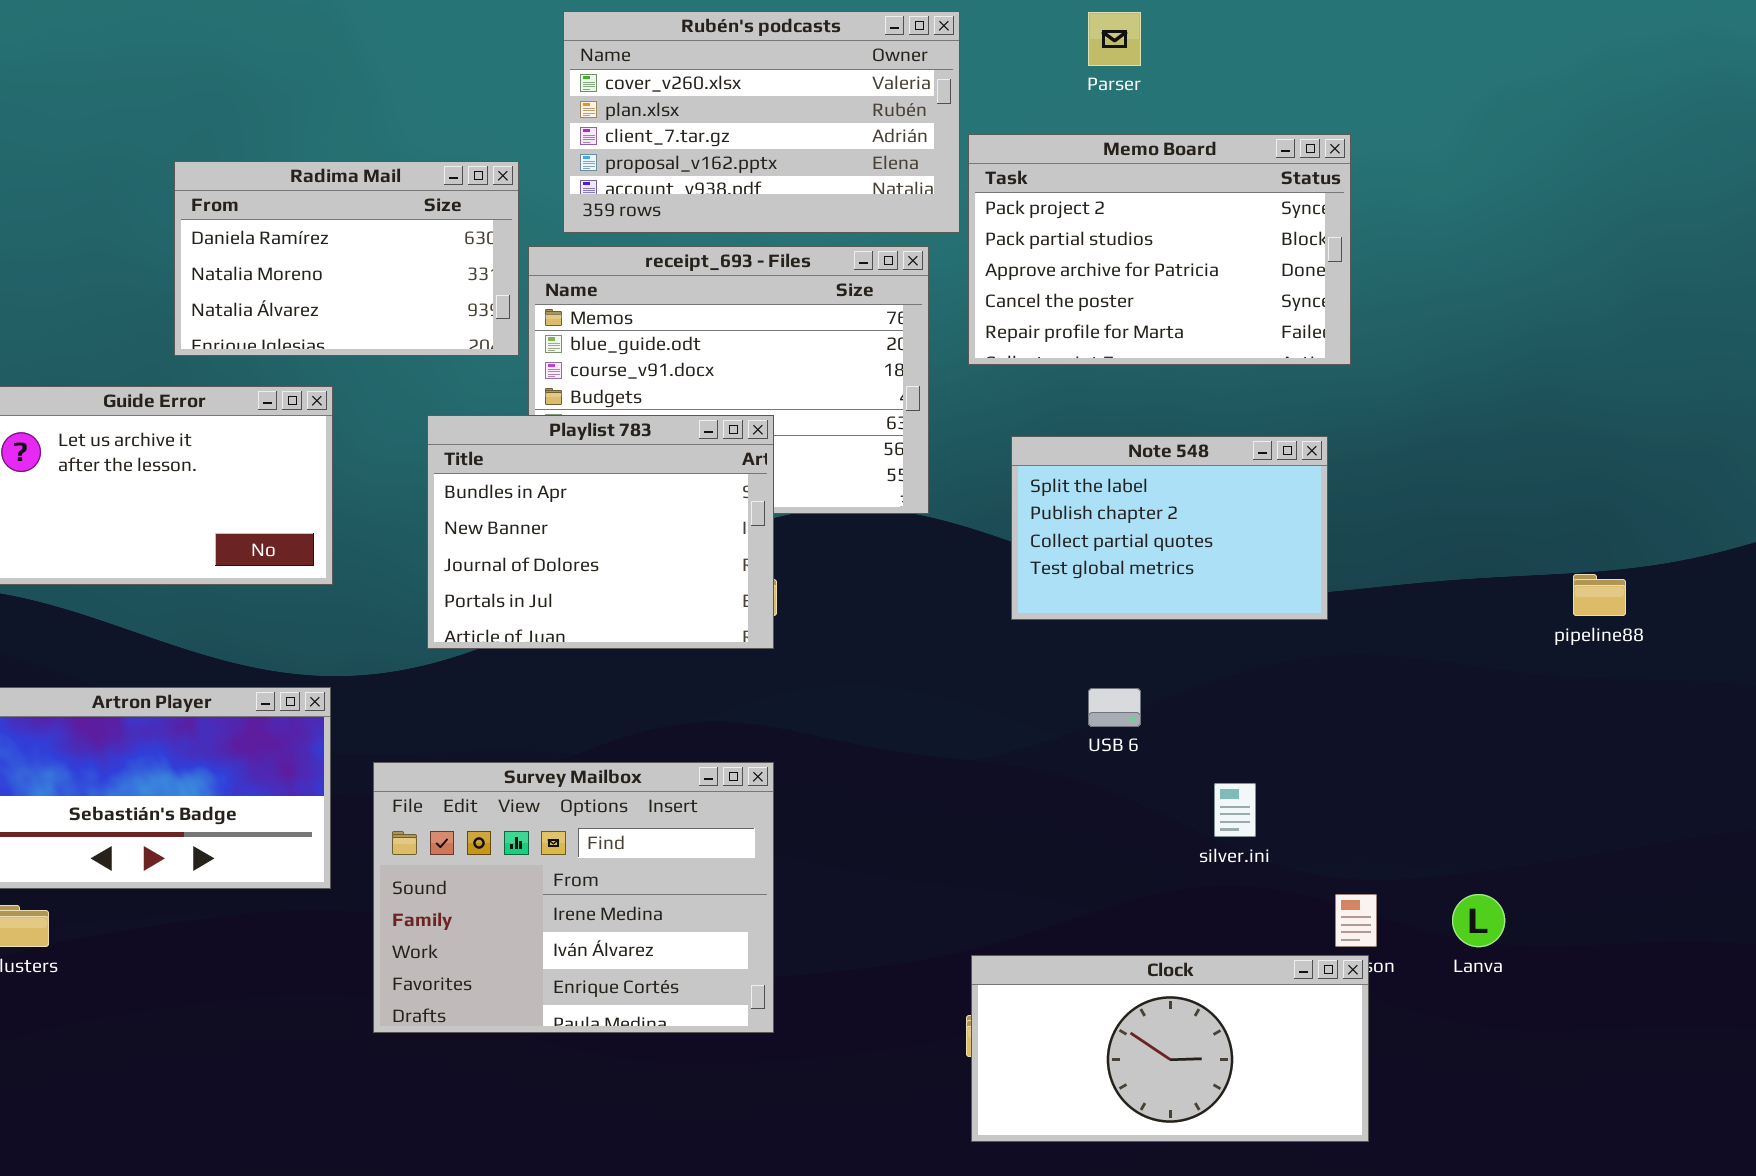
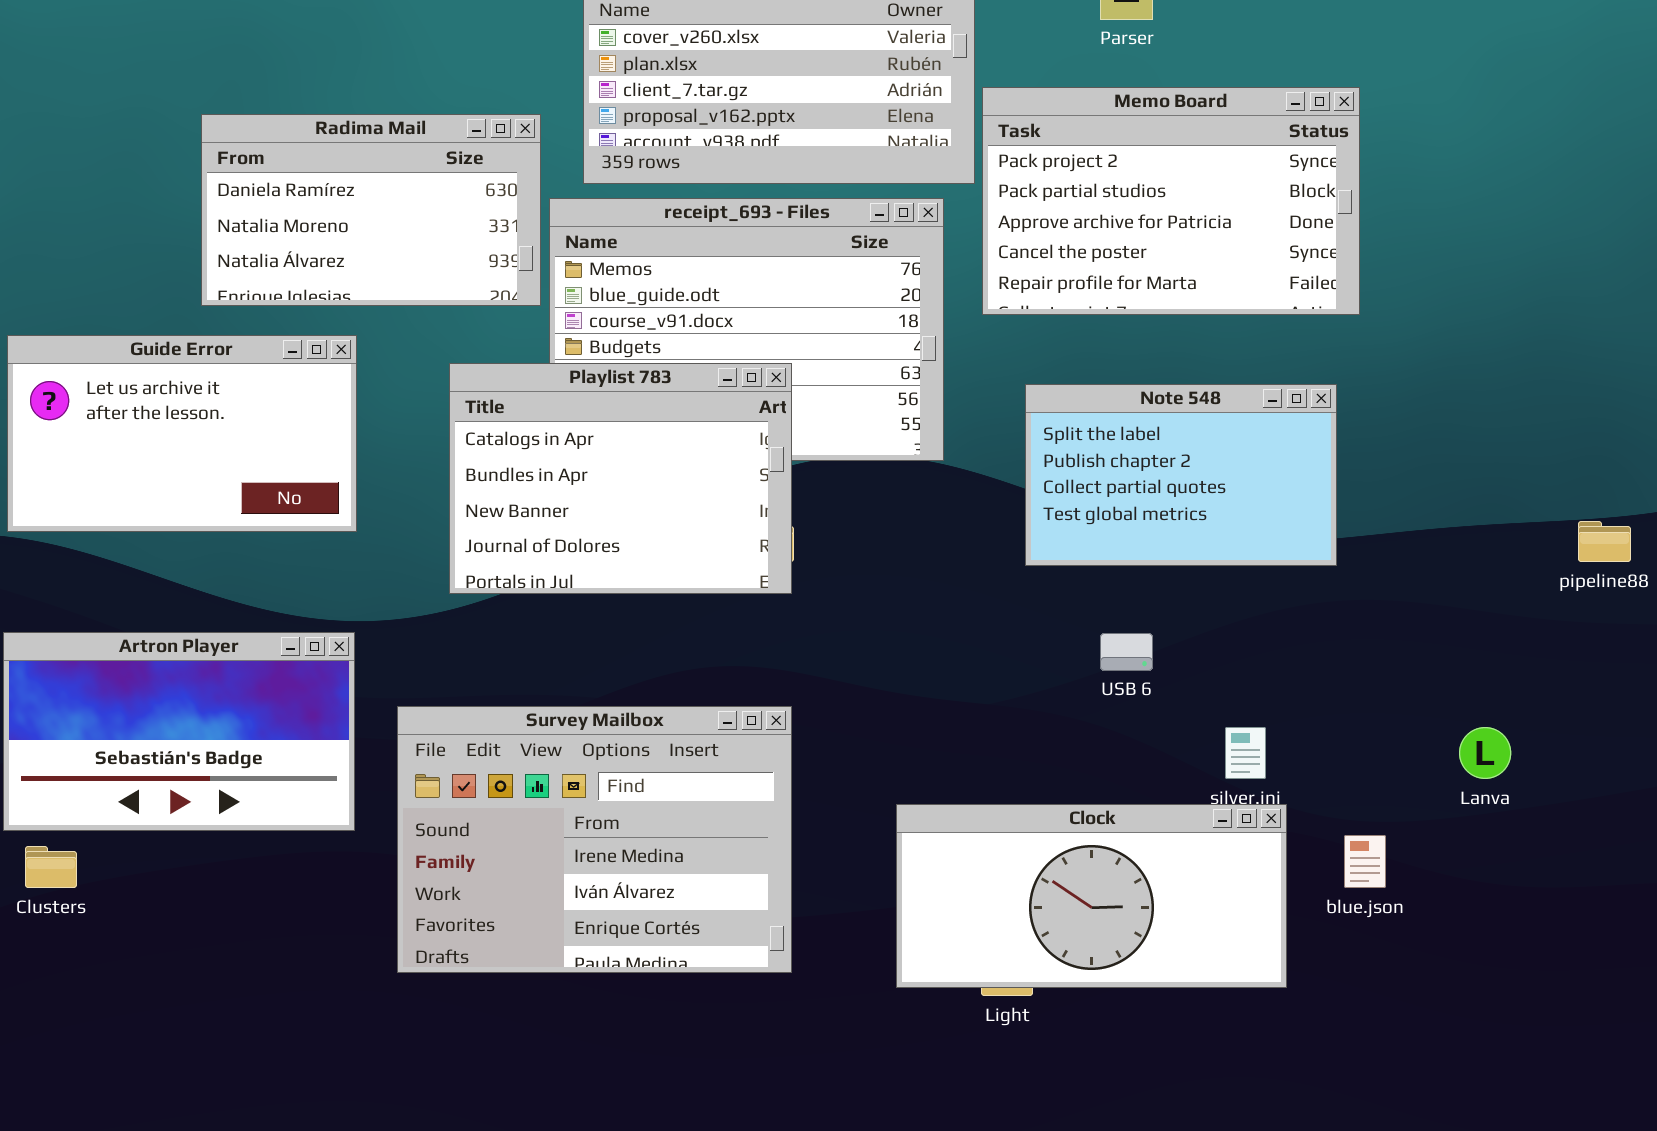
Playlist 783: [427,415,774,649] -> [449,363,792,594], scrolled up 1 row
Lanva: [1452,894,1505,947] -> [1459,727,1511,779], moved
Clock: [971,955,1369,1142] -> [896,804,1287,988], moved

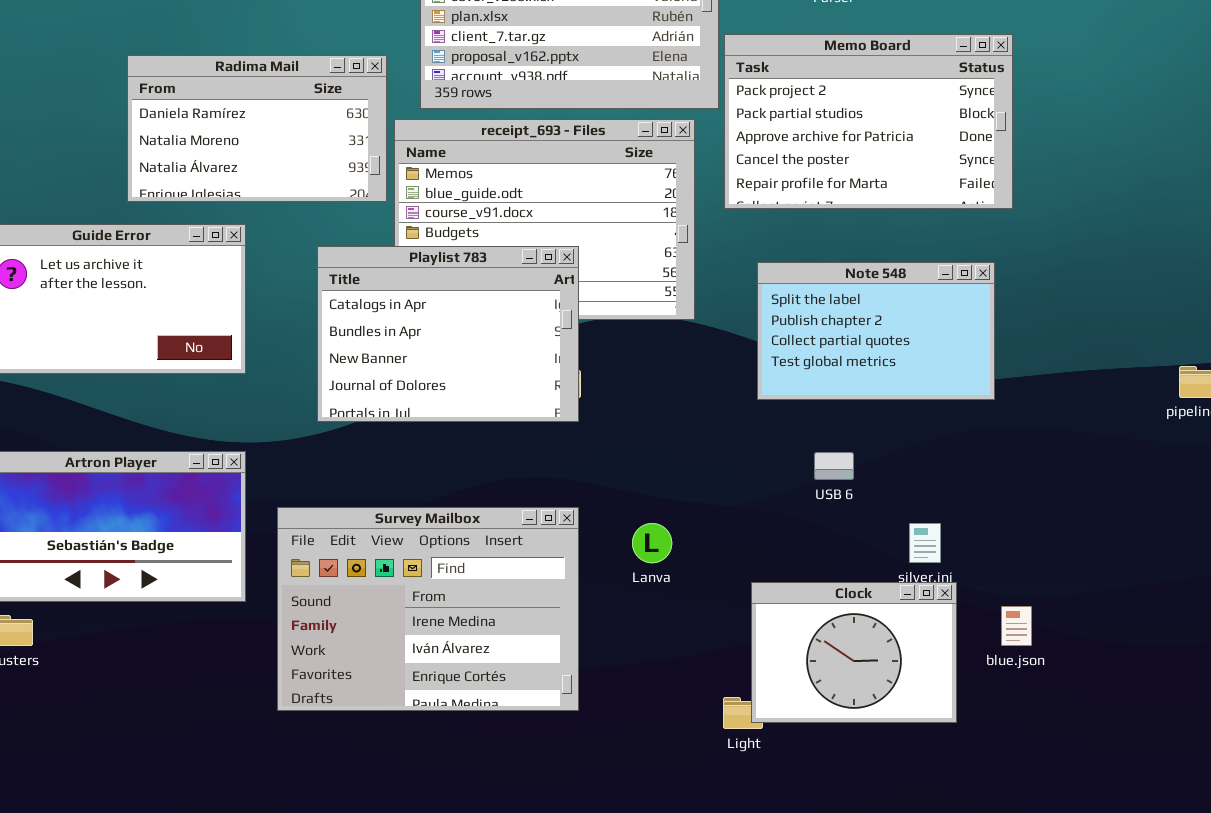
Lanva: [1459,727,1511,779] -> [632,523,672,563], moved
Clock: [896,804,1287,988] -> [751,582,957,723], resized

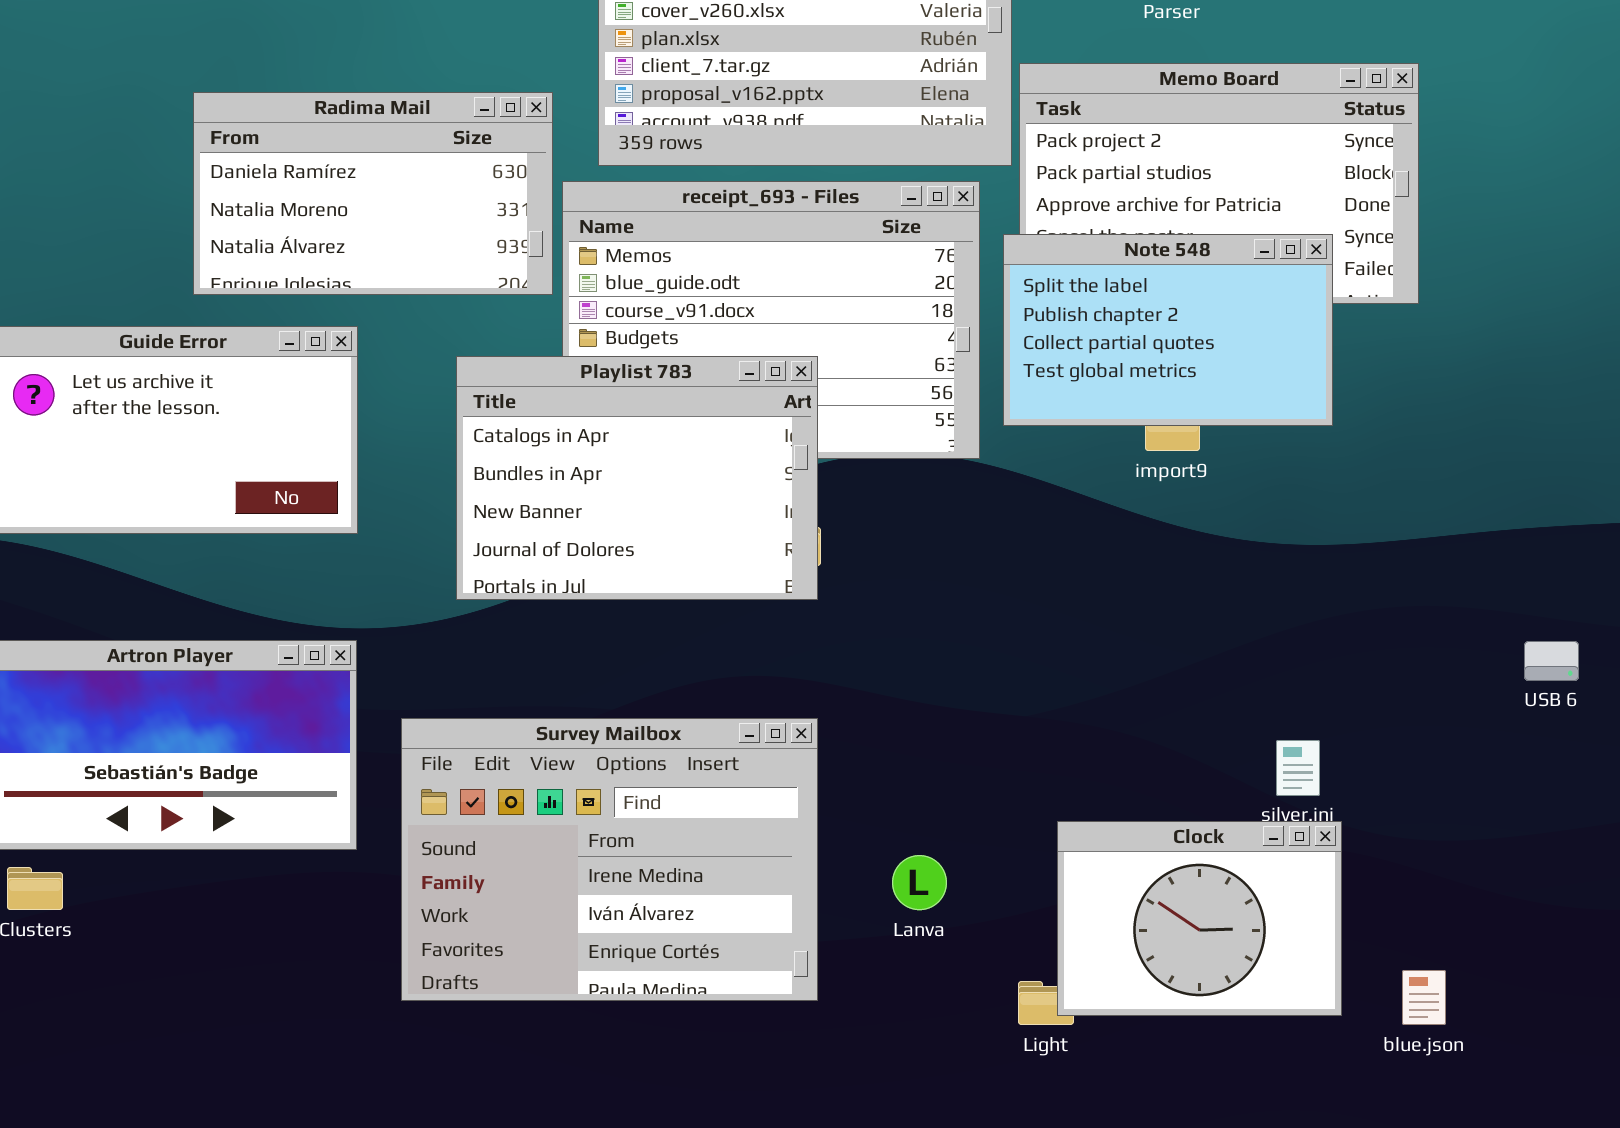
Note 548: [757,262,995,400] -> [1003,234,1333,426], moved
USB 6: [814,452,854,480] -> [1524,641,1579,681], moved
Lanva: [632,523,672,563] -> [892,855,947,910], moved
blue.json: [1001,606,1032,646] -> [1402,970,1446,1025], moved

